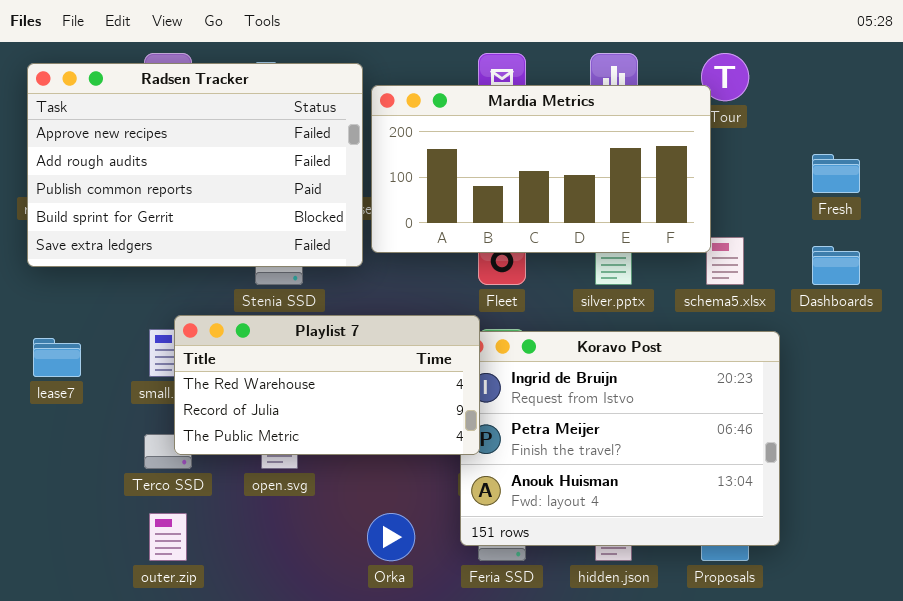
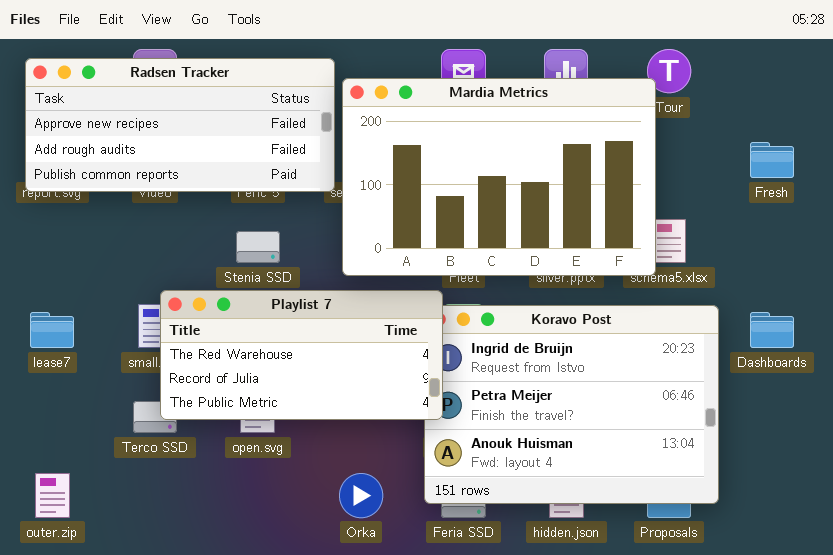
Radsen Tracker: [27,63,363,267] -> [25,58,335,192], resized
Mardia Metrics: [371,85,711,253] -> [342,78,656,276], resized
Dashboards: [812,246,860,285] -> [750,312,794,348], moved
outer.zip: [149,513,187,561] -> [35,473,70,518], moved

